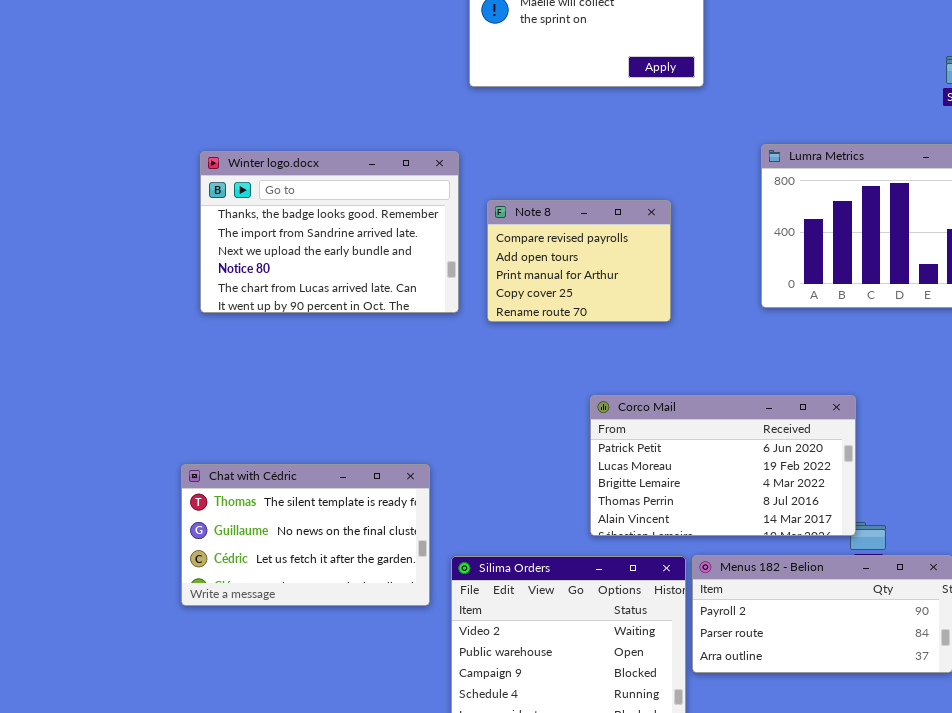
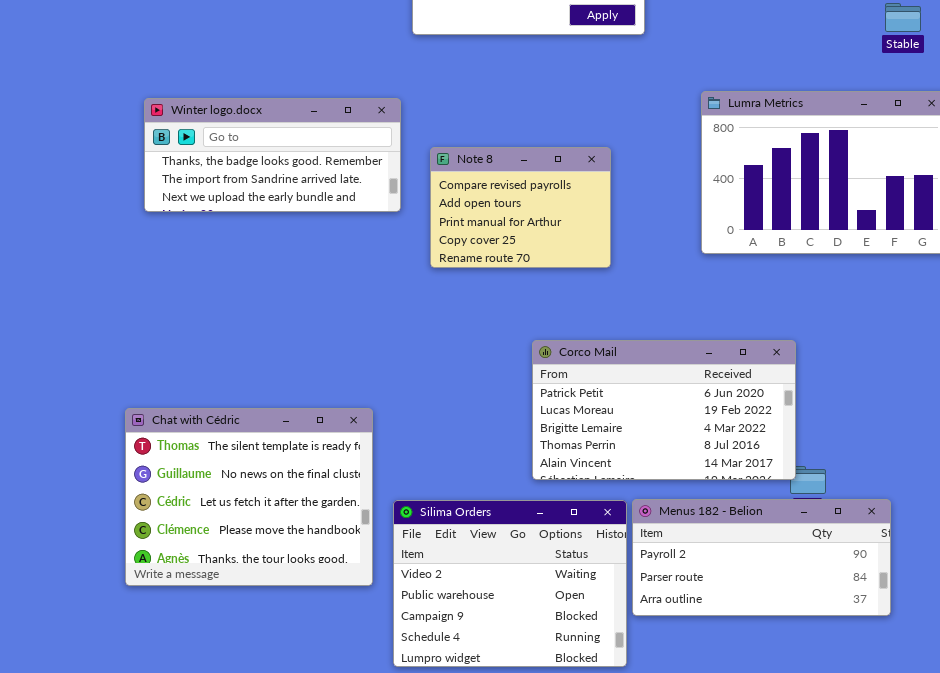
Winter logo.docx: [200,151,459,313] -> [144,98,401,212], resized
Chat with Cédric: [181,464,430,606] -> [125,408,373,586], resized

